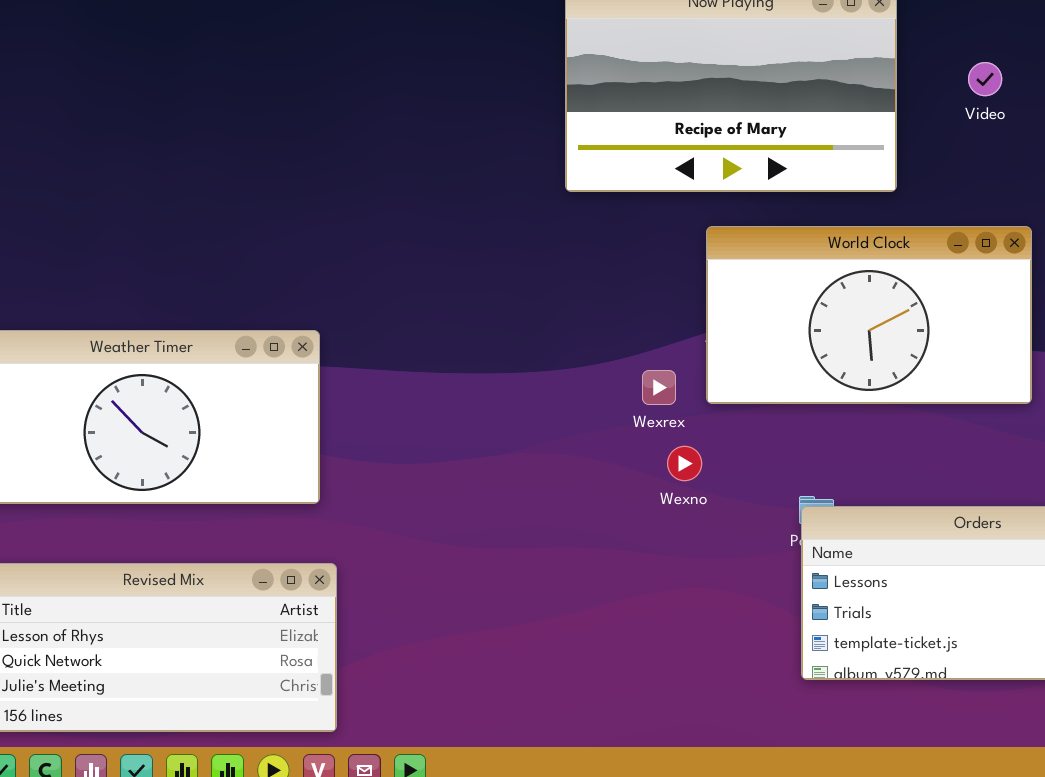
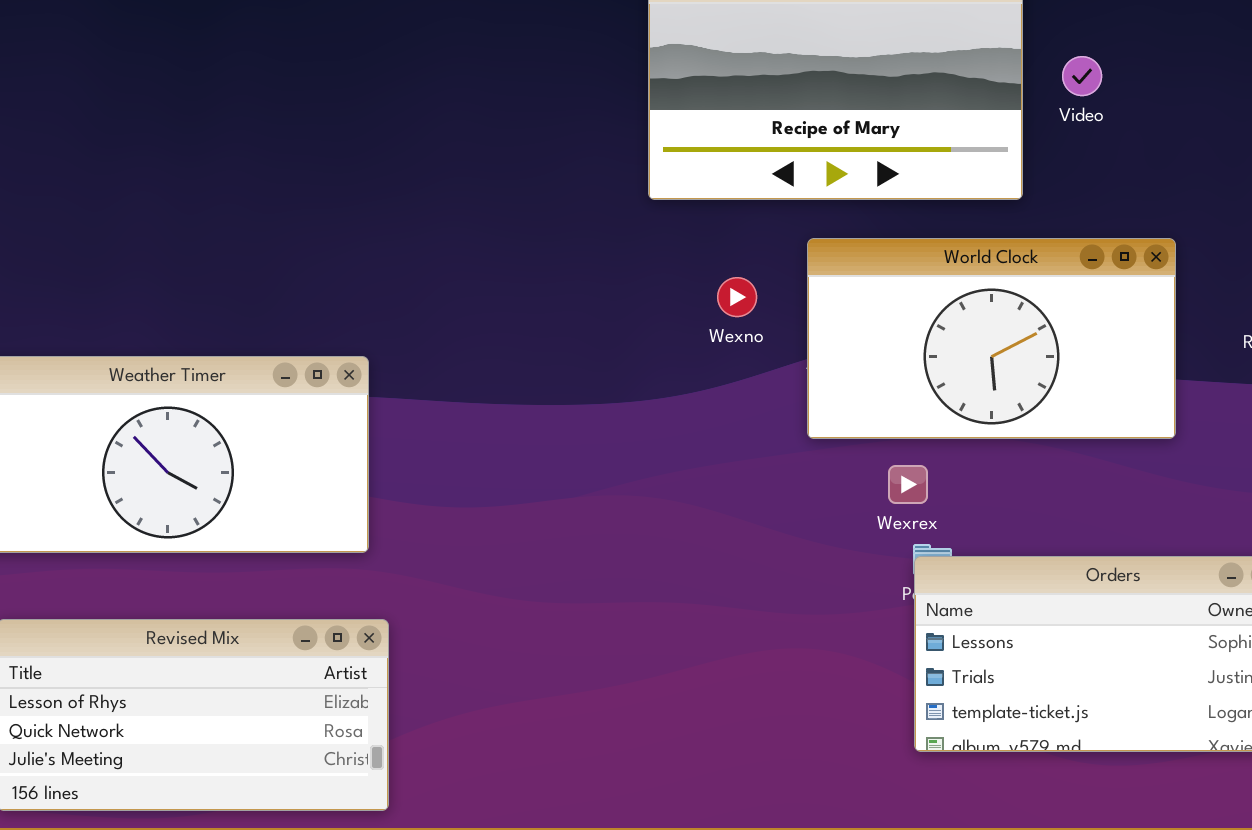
Video: [968,62,1002,96] -> [1062,56,1102,96], moved
Wexrex: [642,370,676,405] -> [888,465,928,504], moved
Wexno: [667,446,702,481] -> [717,277,757,317], moved

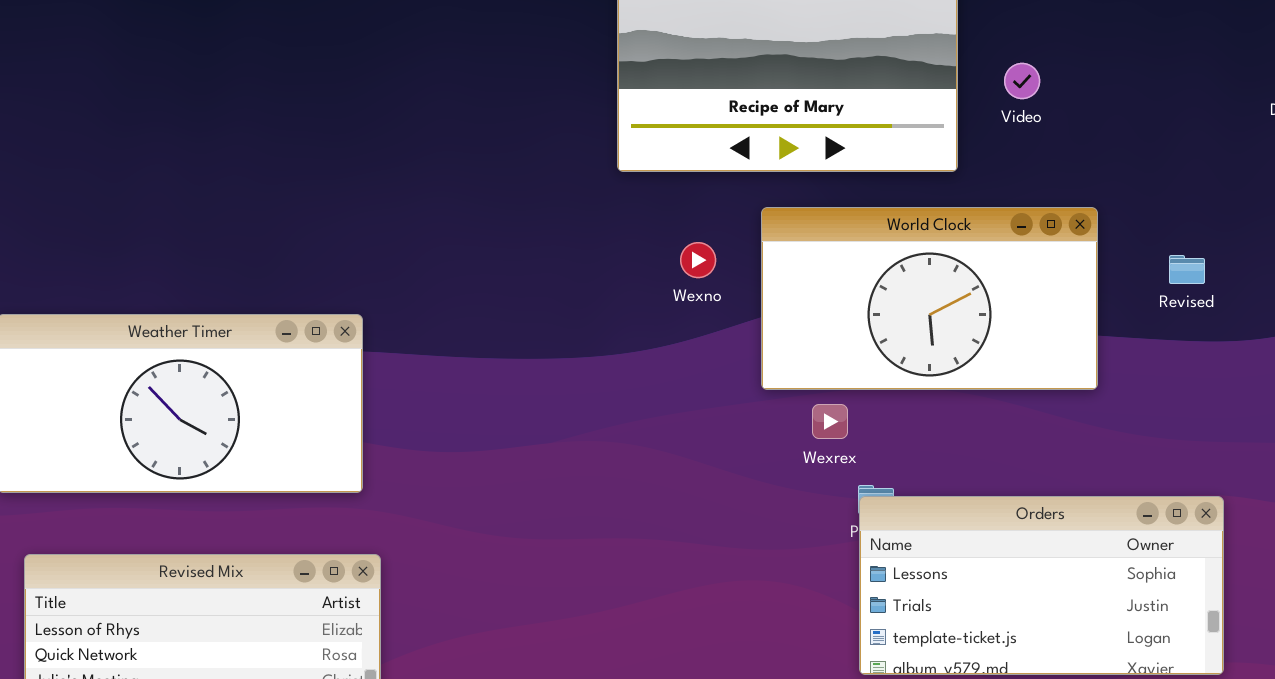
Video: [1062,56,1102,96] -> [1004,63,1040,99], moved
Wexrex: [888,465,928,504] -> [812,404,848,439], moved

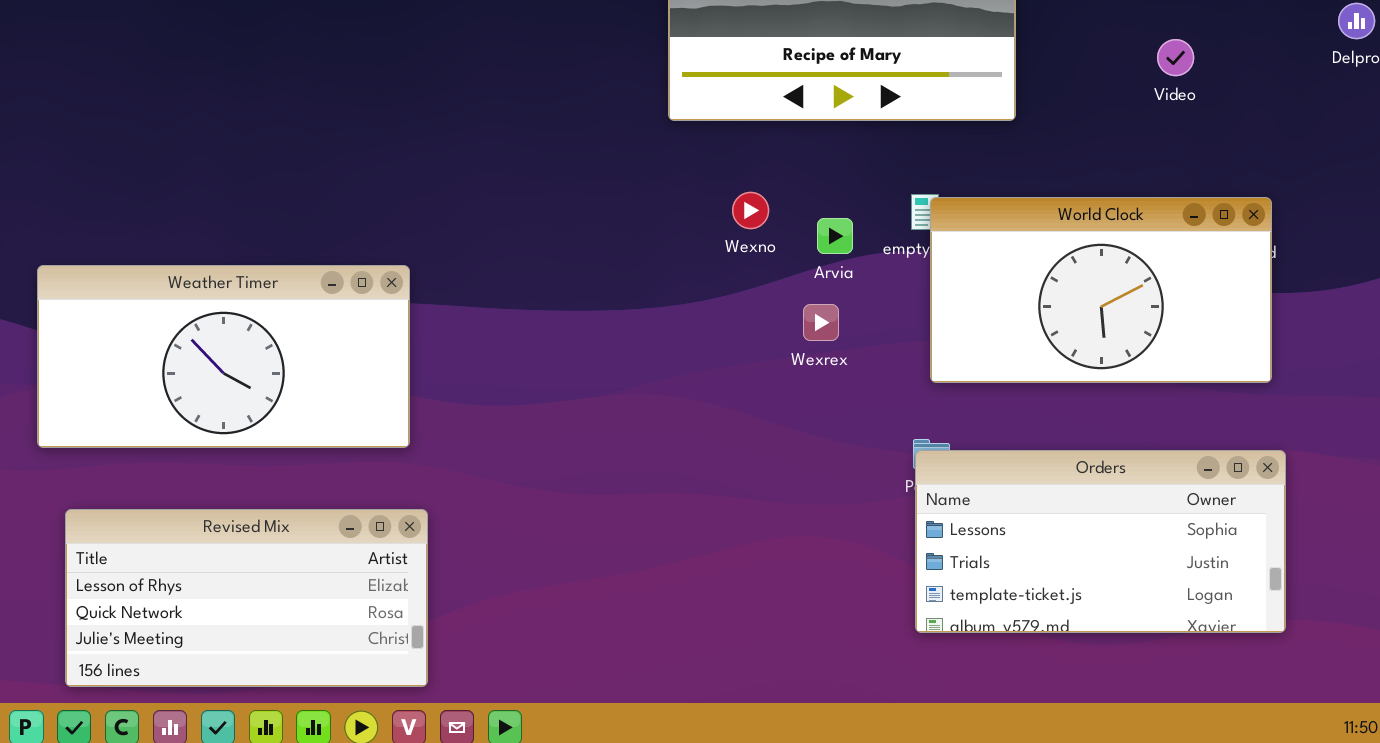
Video: [1004,63,1040,99] -> [1157,39,1194,76], moved
World Clock: [761,207,1098,390] -> [930,197,1272,383], moved
Wexrex: [812,404,848,439] -> [803,304,839,341], moved

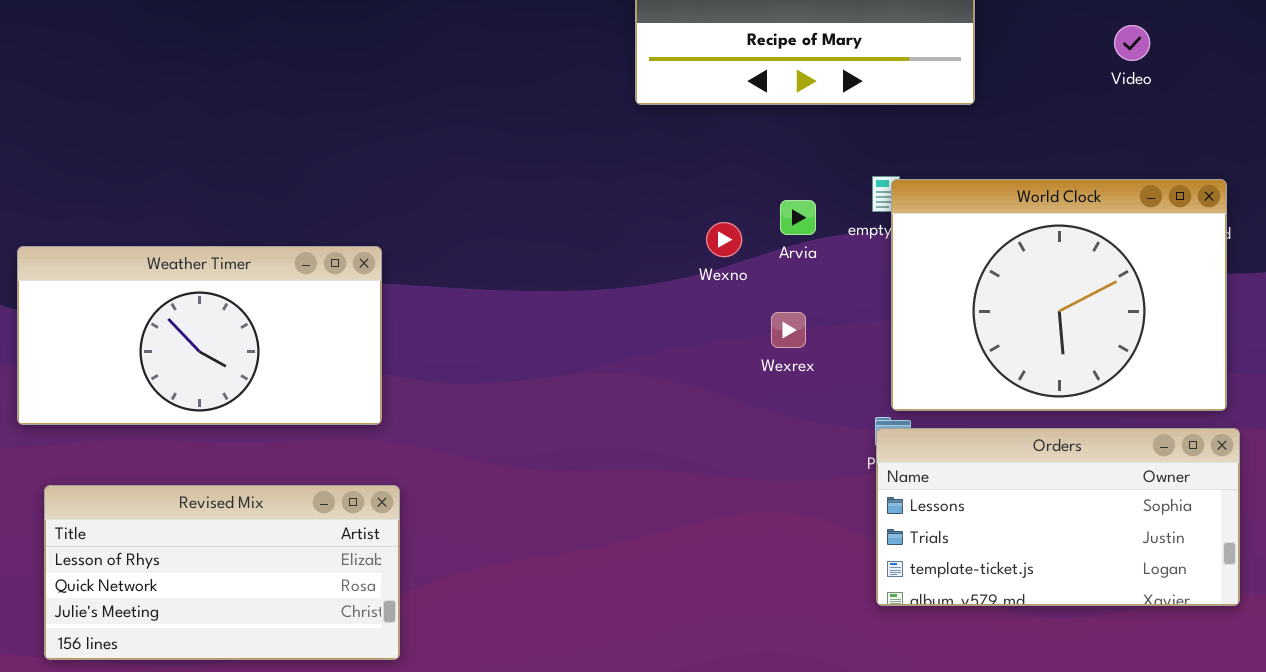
Wexno: [732,192,769,229] -> [706,222,742,257], moved
World Clock: [930,197,1272,383] -> [891,179,1227,411], resized
Wexrex: [803,304,839,341] -> [771,312,806,348], moved

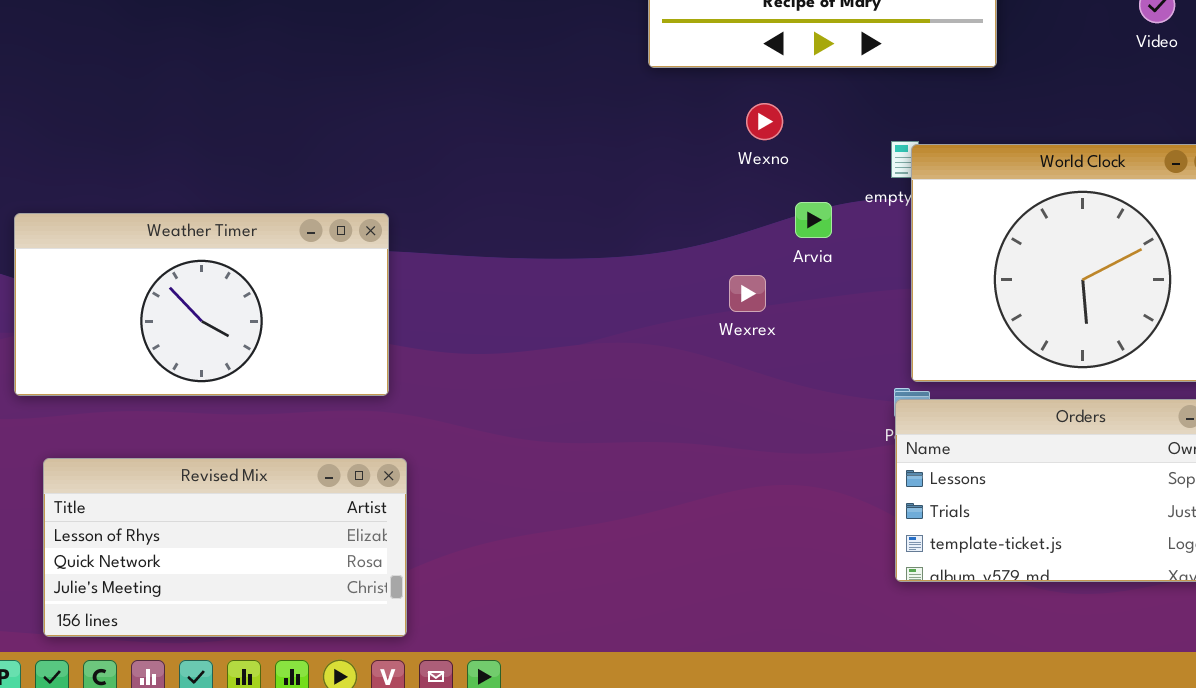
Arvia: [780,200,816,235] -> [795,202,832,238], moved
Wexno: [706,222,742,257] -> [746,103,783,140], moved
Wexrex: [771,312,806,348] -> [729,275,766,312], moved

